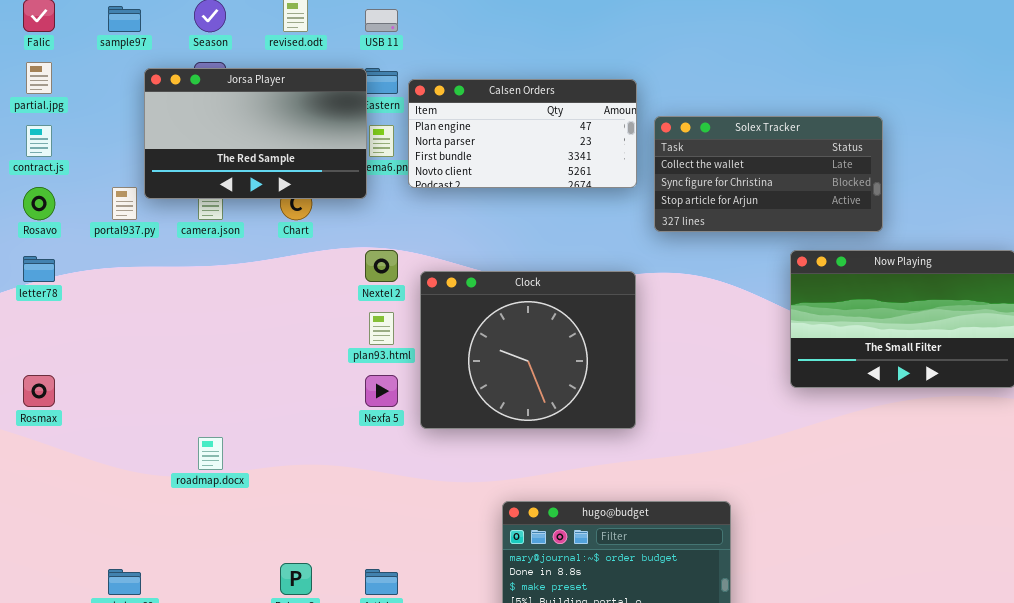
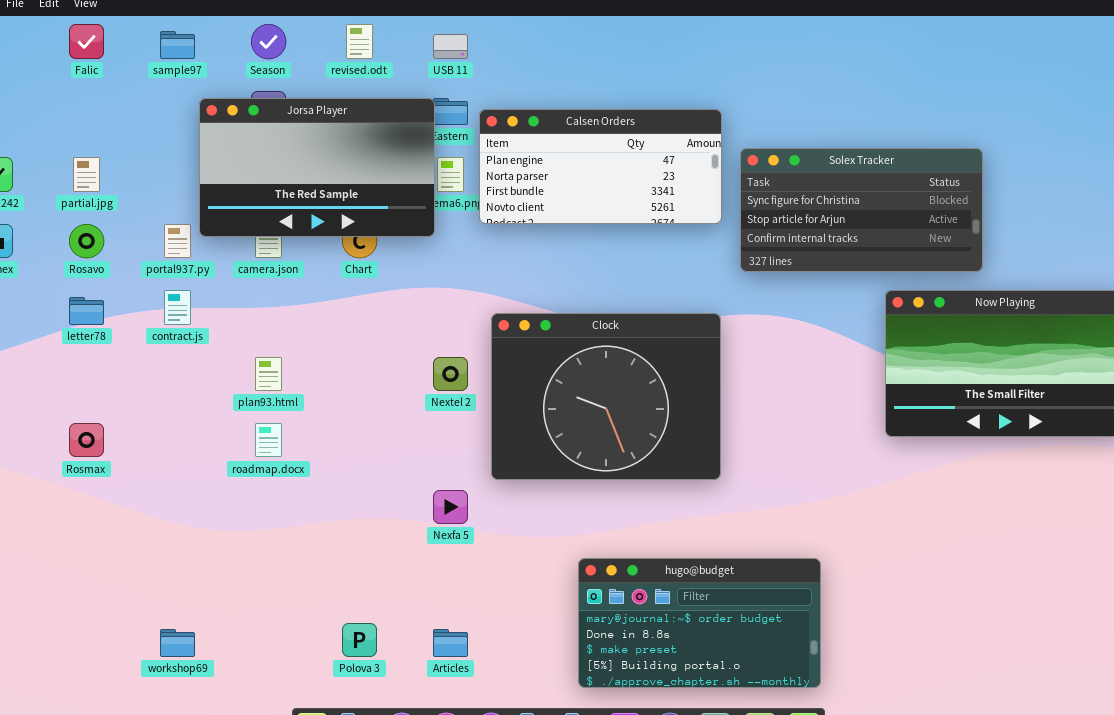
partial.jpg: [26,62,52,94] -> [73,157,100,192], moved
Solex Tracker: [654,116,883,232] -> [740,148,983,272], scrolled down 1 row
contract.js: [26,125,52,157] -> [164,290,191,325], moved
Nextel 2: [365,250,398,282] -> [433,357,468,391], moved
plan93.html: [369,312,394,345] -> [255,357,282,391], moved
Nexfa 5: [365,375,398,407] -> [433,490,468,524], moved
roadmap.docx: [198,437,223,470] -> [255,423,282,457], moved

